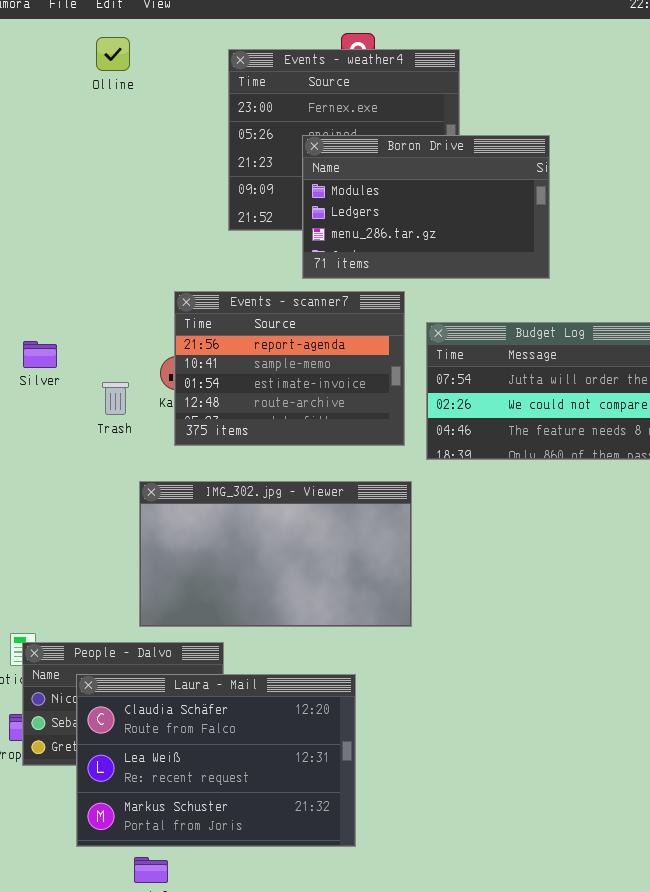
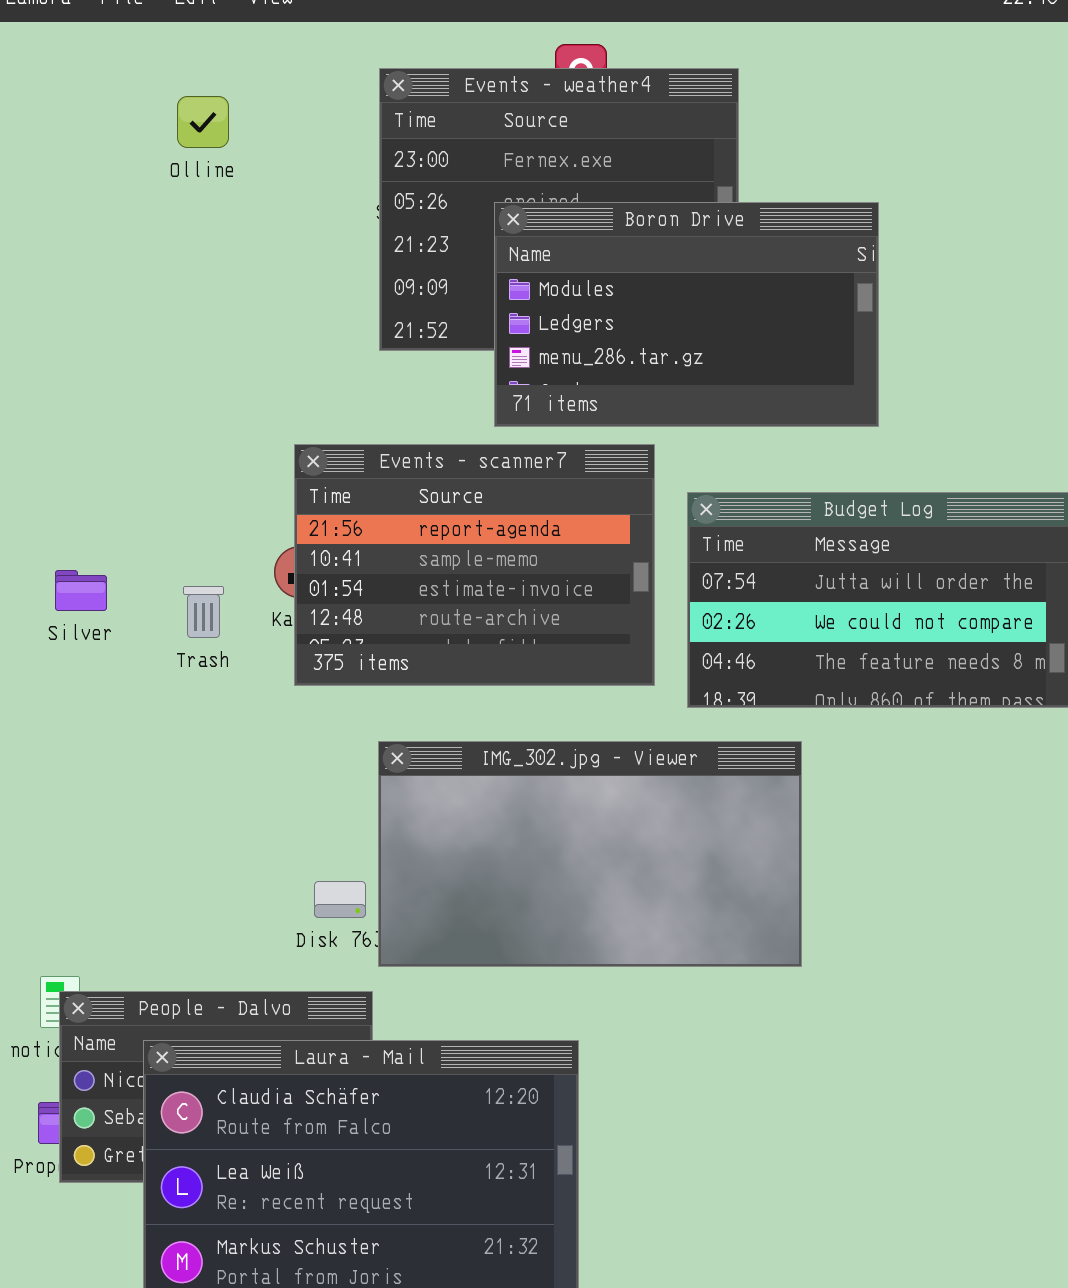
Olline: [96,37,130,71] -> [177,96,229,148], moved
Silver: [23,341,57,368] -> [55,570,107,611], moved
IMG_302.jpg - Viewer: [139,481,412,627] -> [378,741,802,967], moved

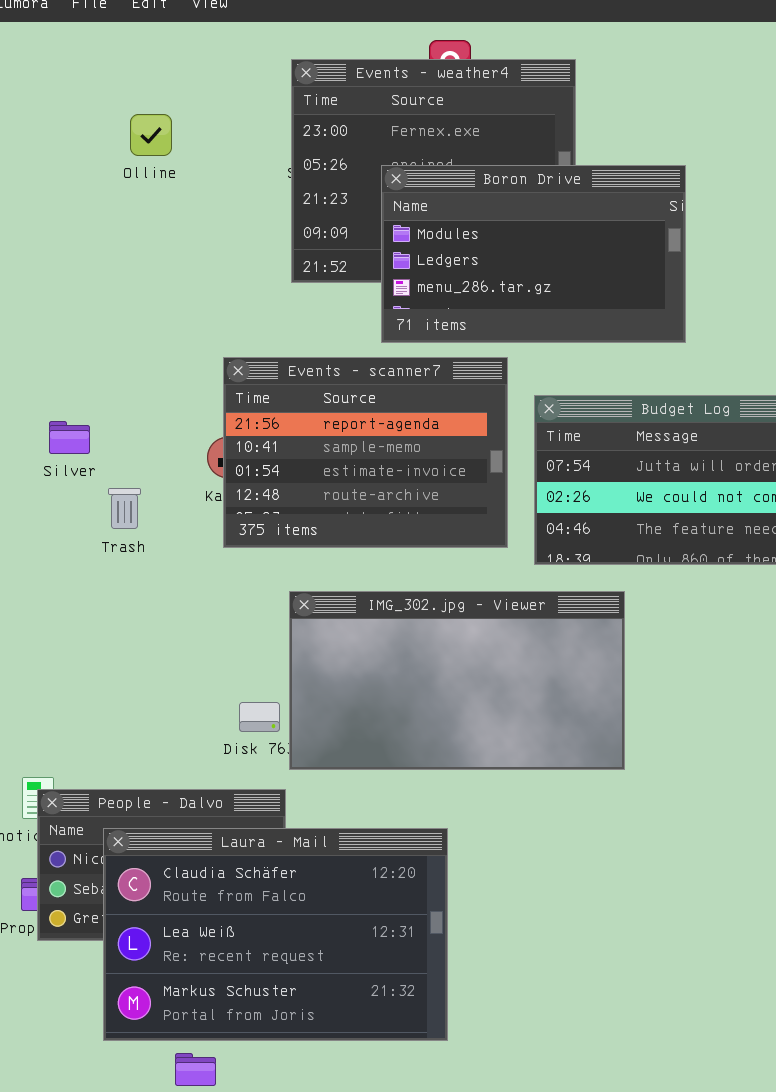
Olline: [177,96,229,148] -> [130,114,172,156], moved
Silver: [55,570,107,611] -> [49,421,90,454], moved
Trash: [183,586,224,638] -> [108,488,141,529], moved

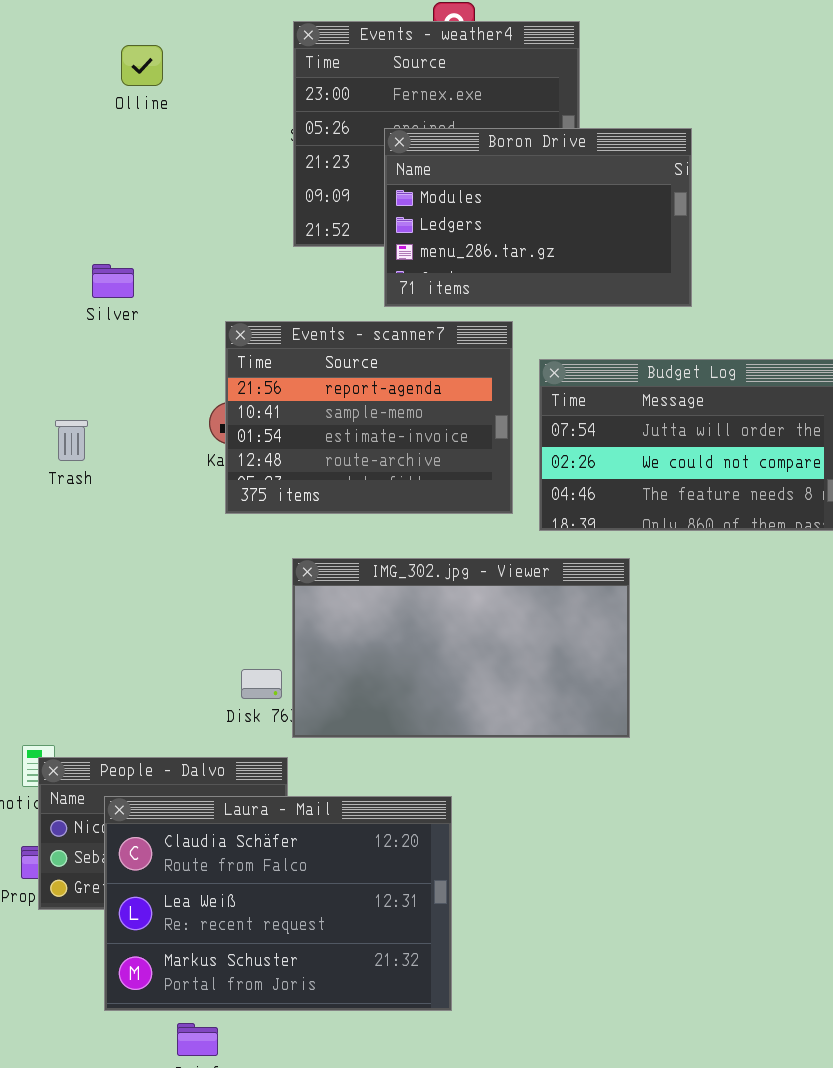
Olline: [130,114,172,156] -> [121,45,163,86], moved
Silver: [49,421,90,454] -> [92,264,134,298], moved
Trash: [108,488,141,529] -> [55,420,88,461], moved

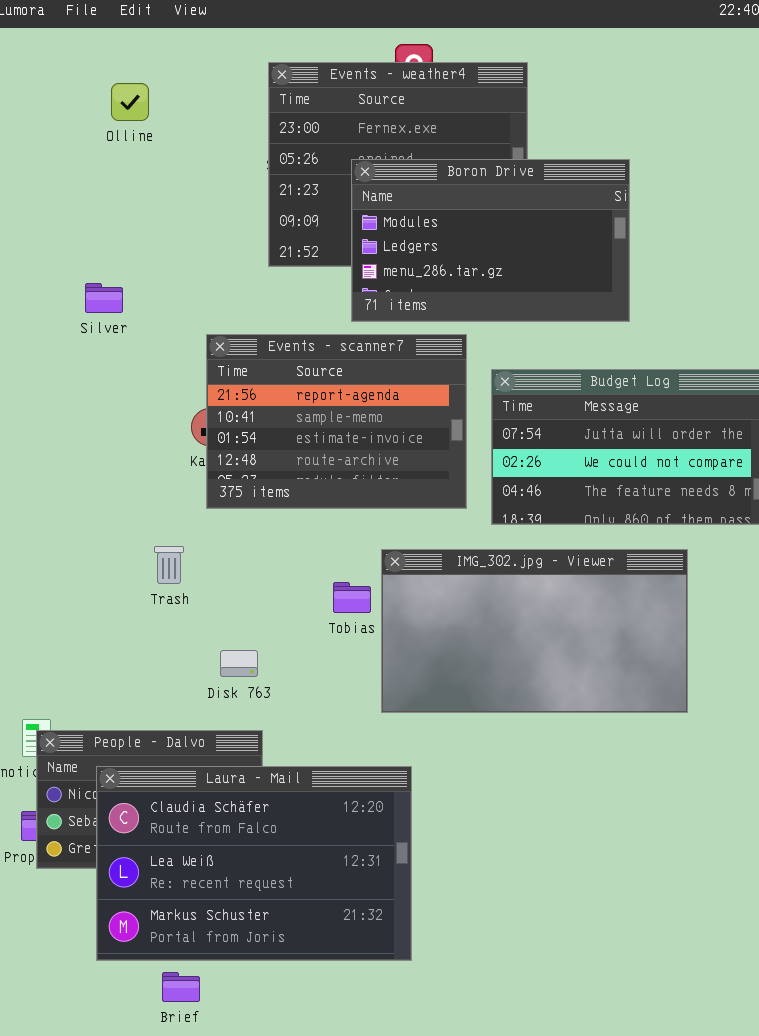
Trash: [55,420,88,461] -> [154,546,184,584], moved
IMG_302.jpg - Viewer: [292,558,630,738] -> [381,549,688,713], moved

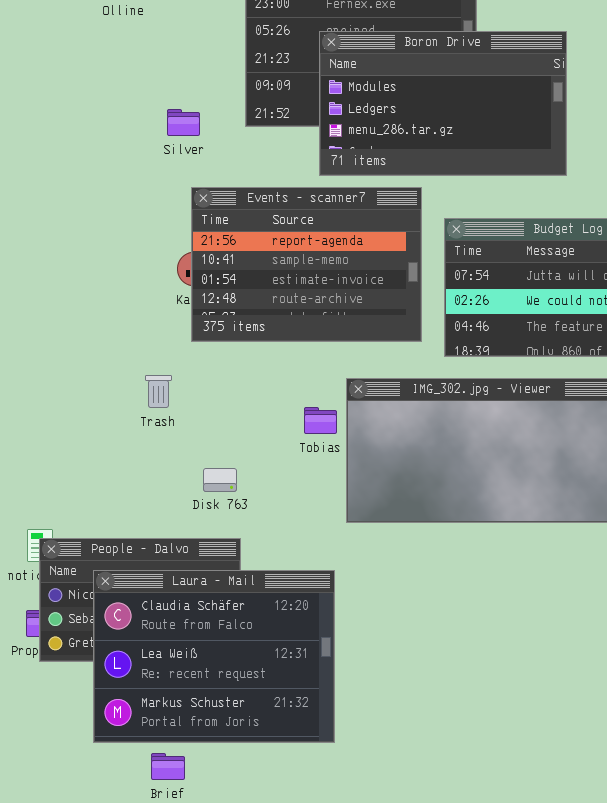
Silver: [85,283,123,313] -> [167,109,200,136], moved
Laura - Mail: [96,766,412,961] -> [93,570,335,743], resized

